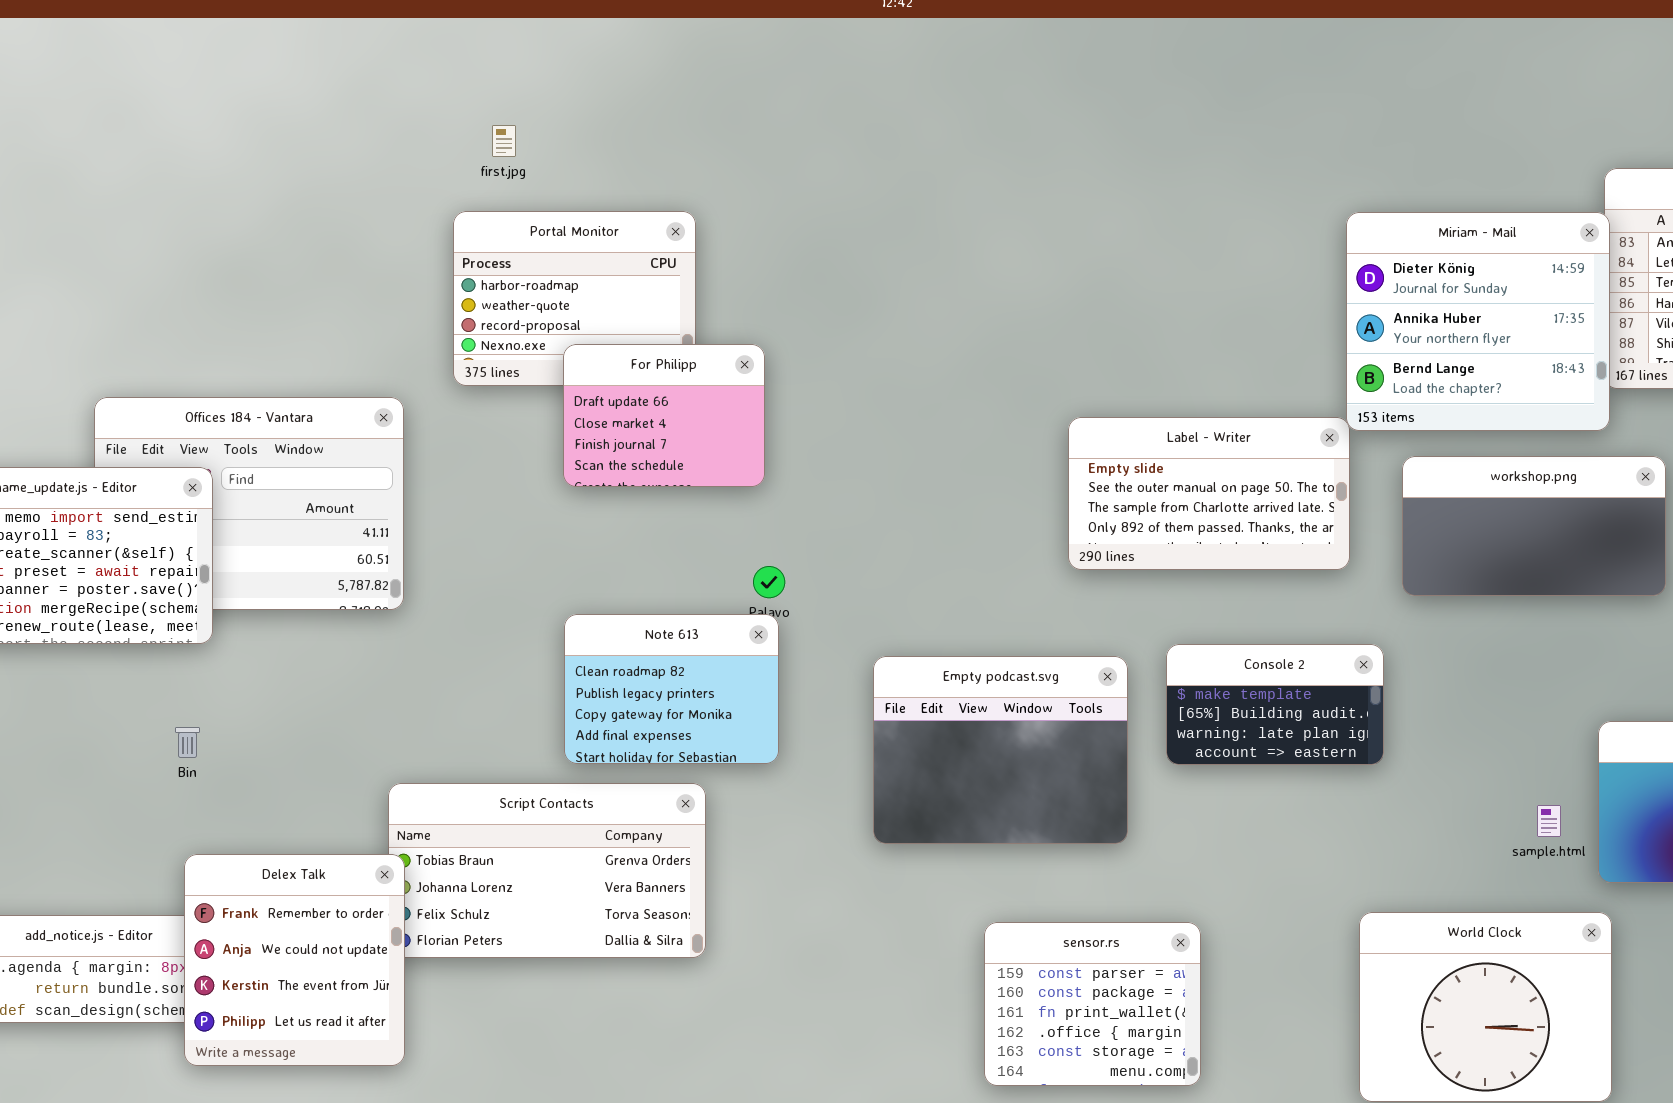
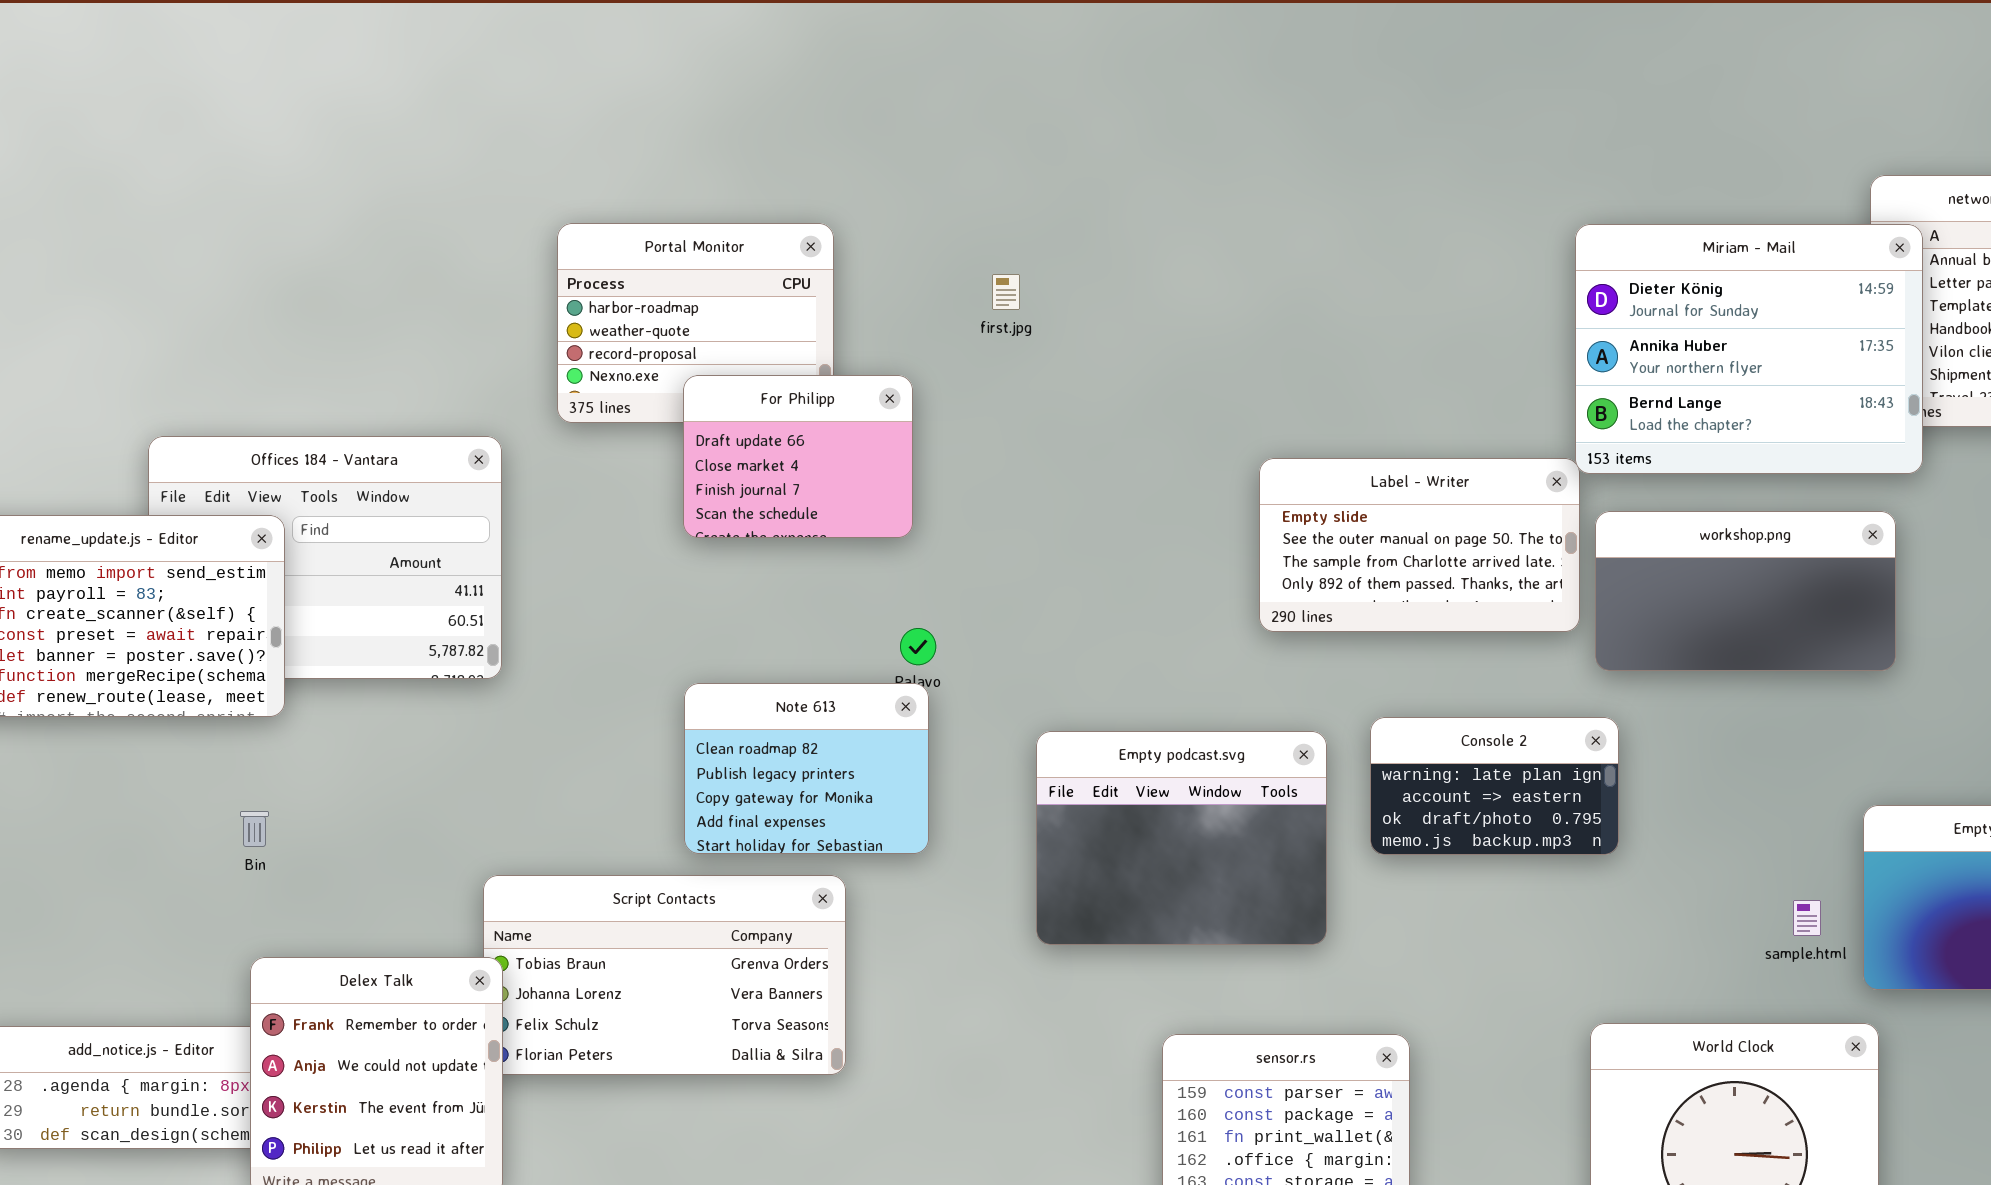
first.jpg: [492,125,516,157] -> [992,274,1020,310], moved
Miriam - Mail: [1346,212,1610,431] -> [1575,224,1923,474], resized
workshop.png: [1402,456,1666,596] -> [1595,511,1896,671], moved
Console 2: [1166,644,1384,765] -> [1370,717,1619,855], scrolled down 2 rows

